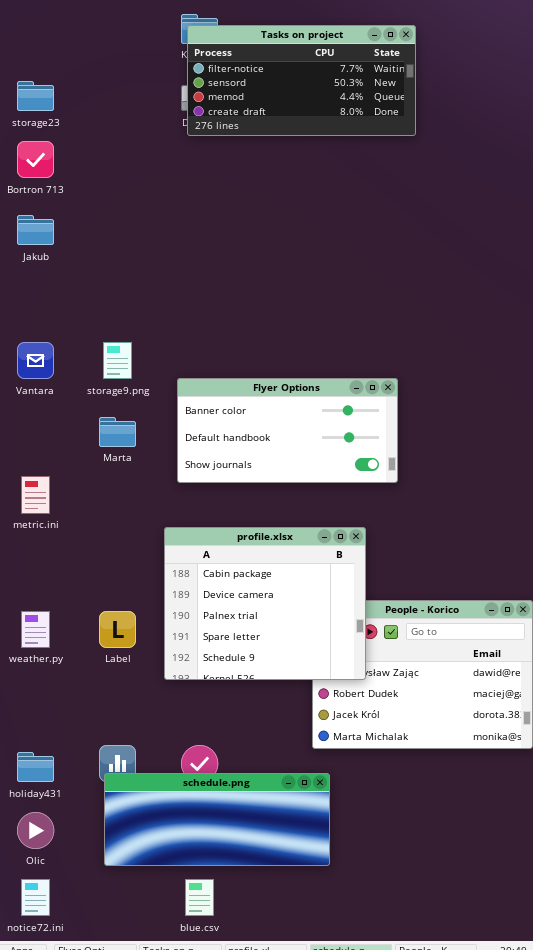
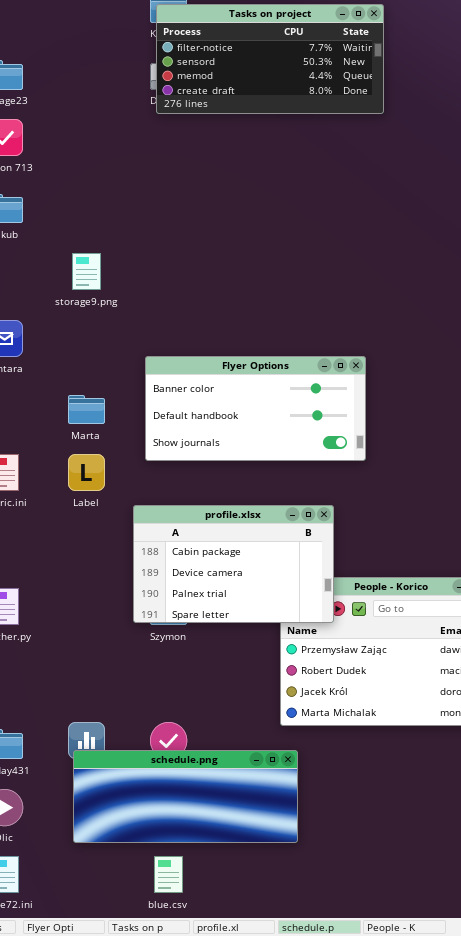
storage9.png: [103,342,132,379] -> [72,253,101,290], moved
profile.xlsx: [164,527,366,680] -> [133,505,334,623], resized
Label: [99,611,136,648] -> [68,454,105,491], moved

